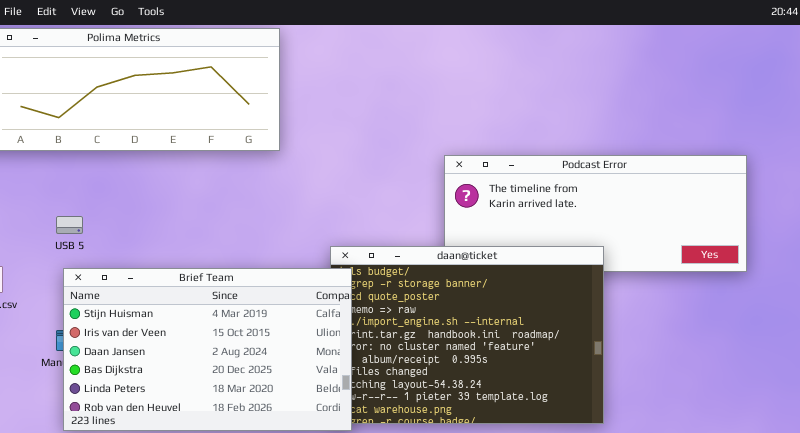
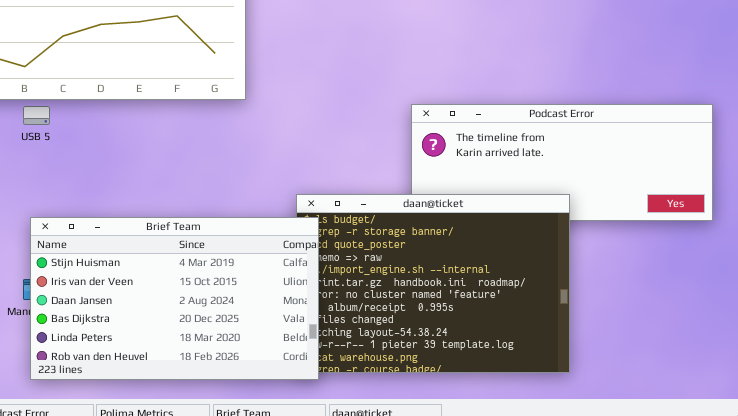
USB 5: [56,216,83,234] -> [23,106,50,125], moved

